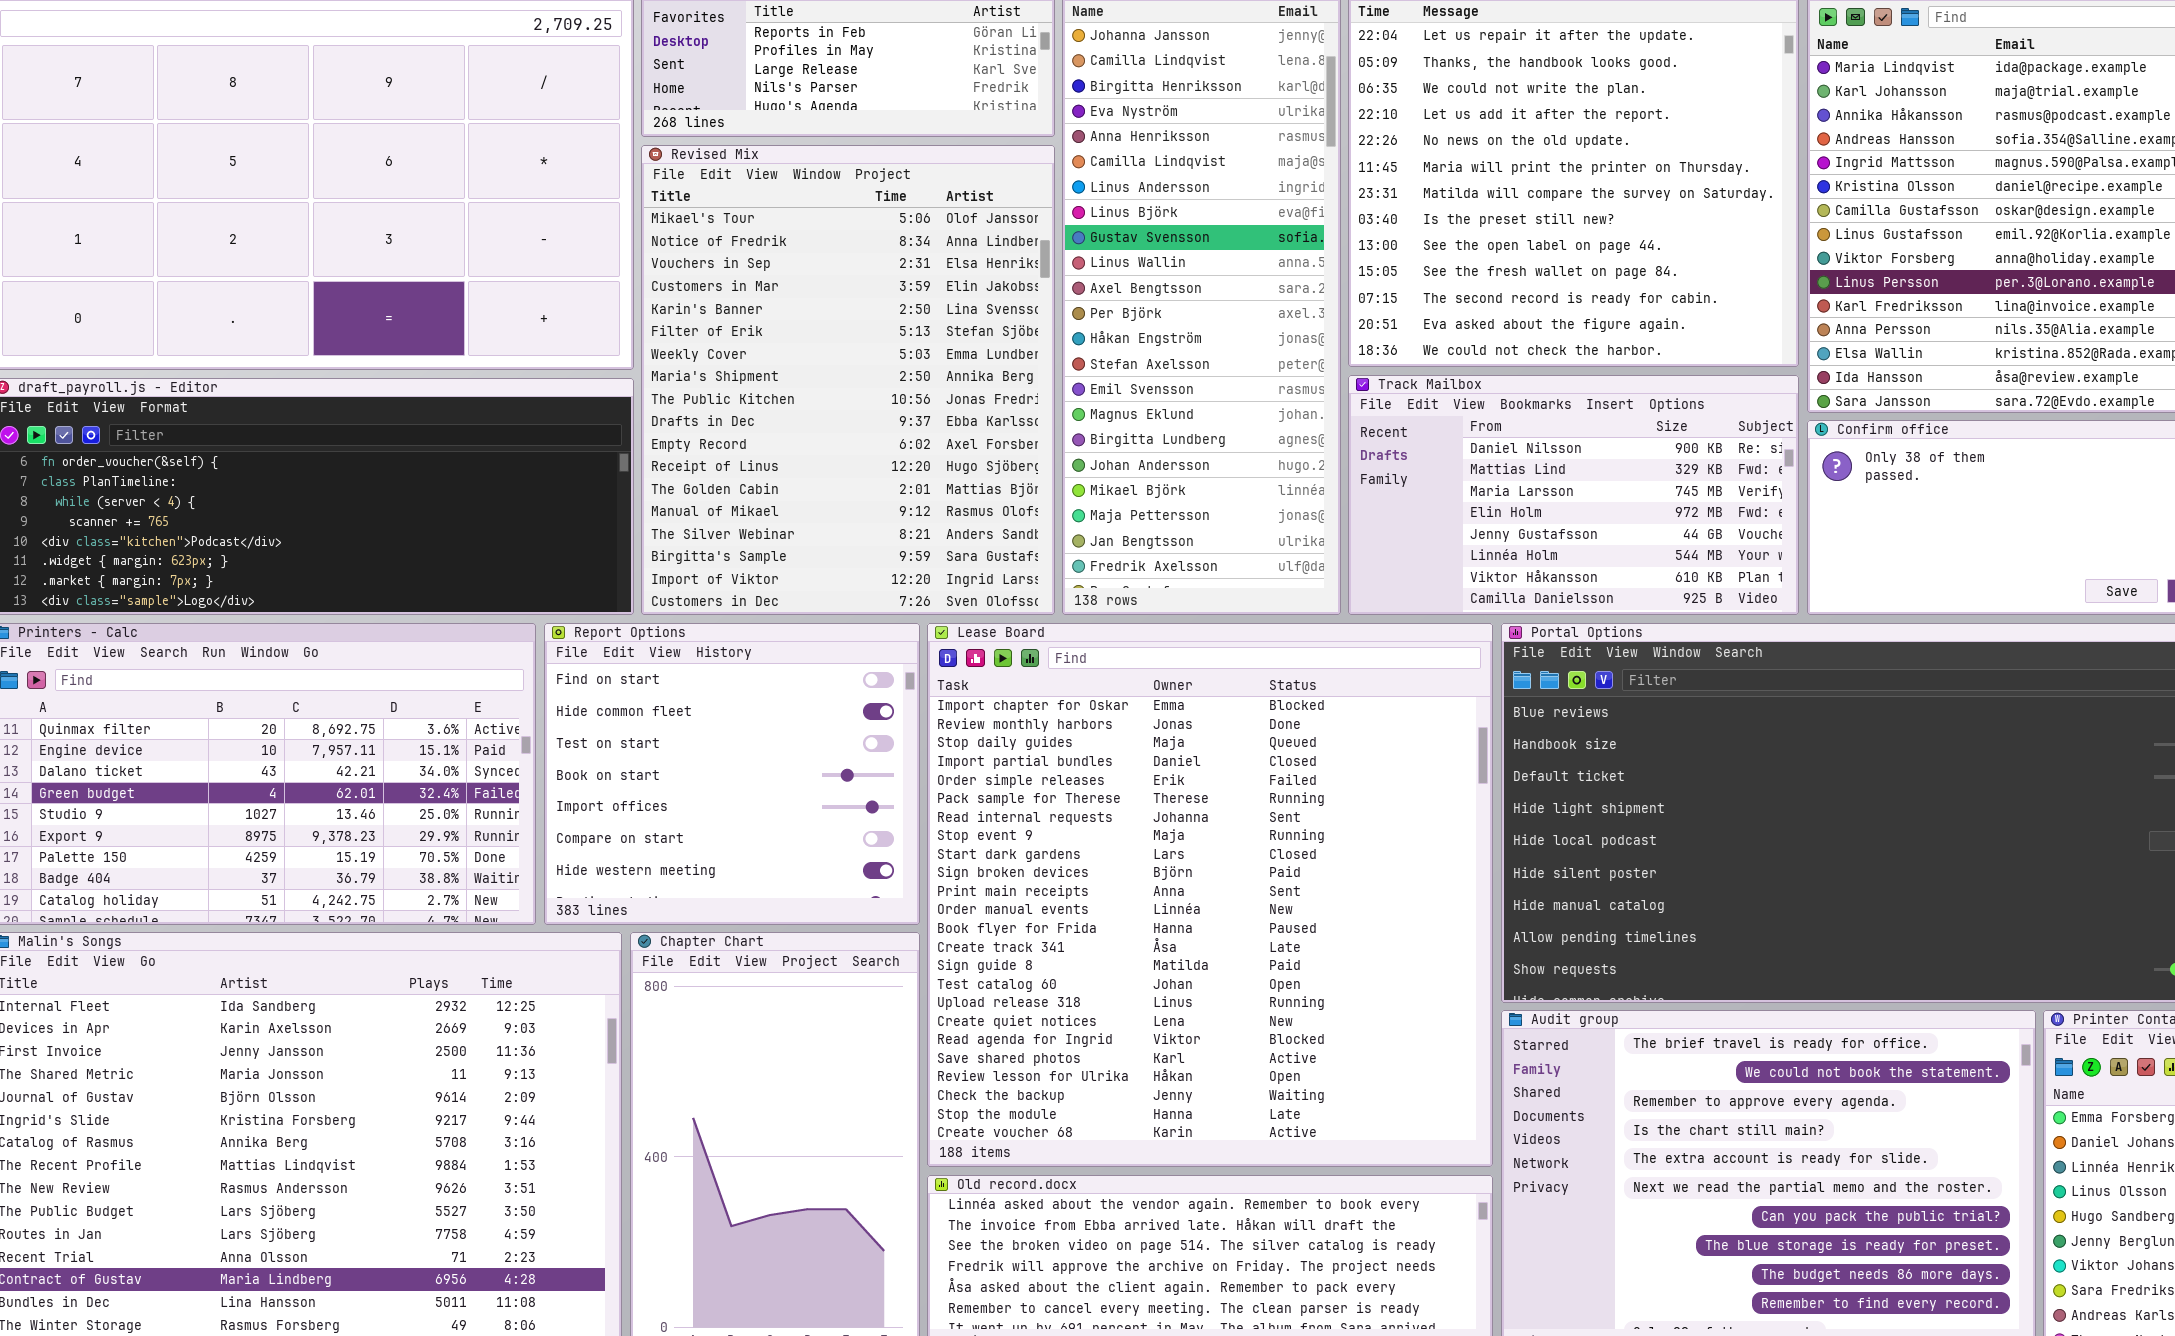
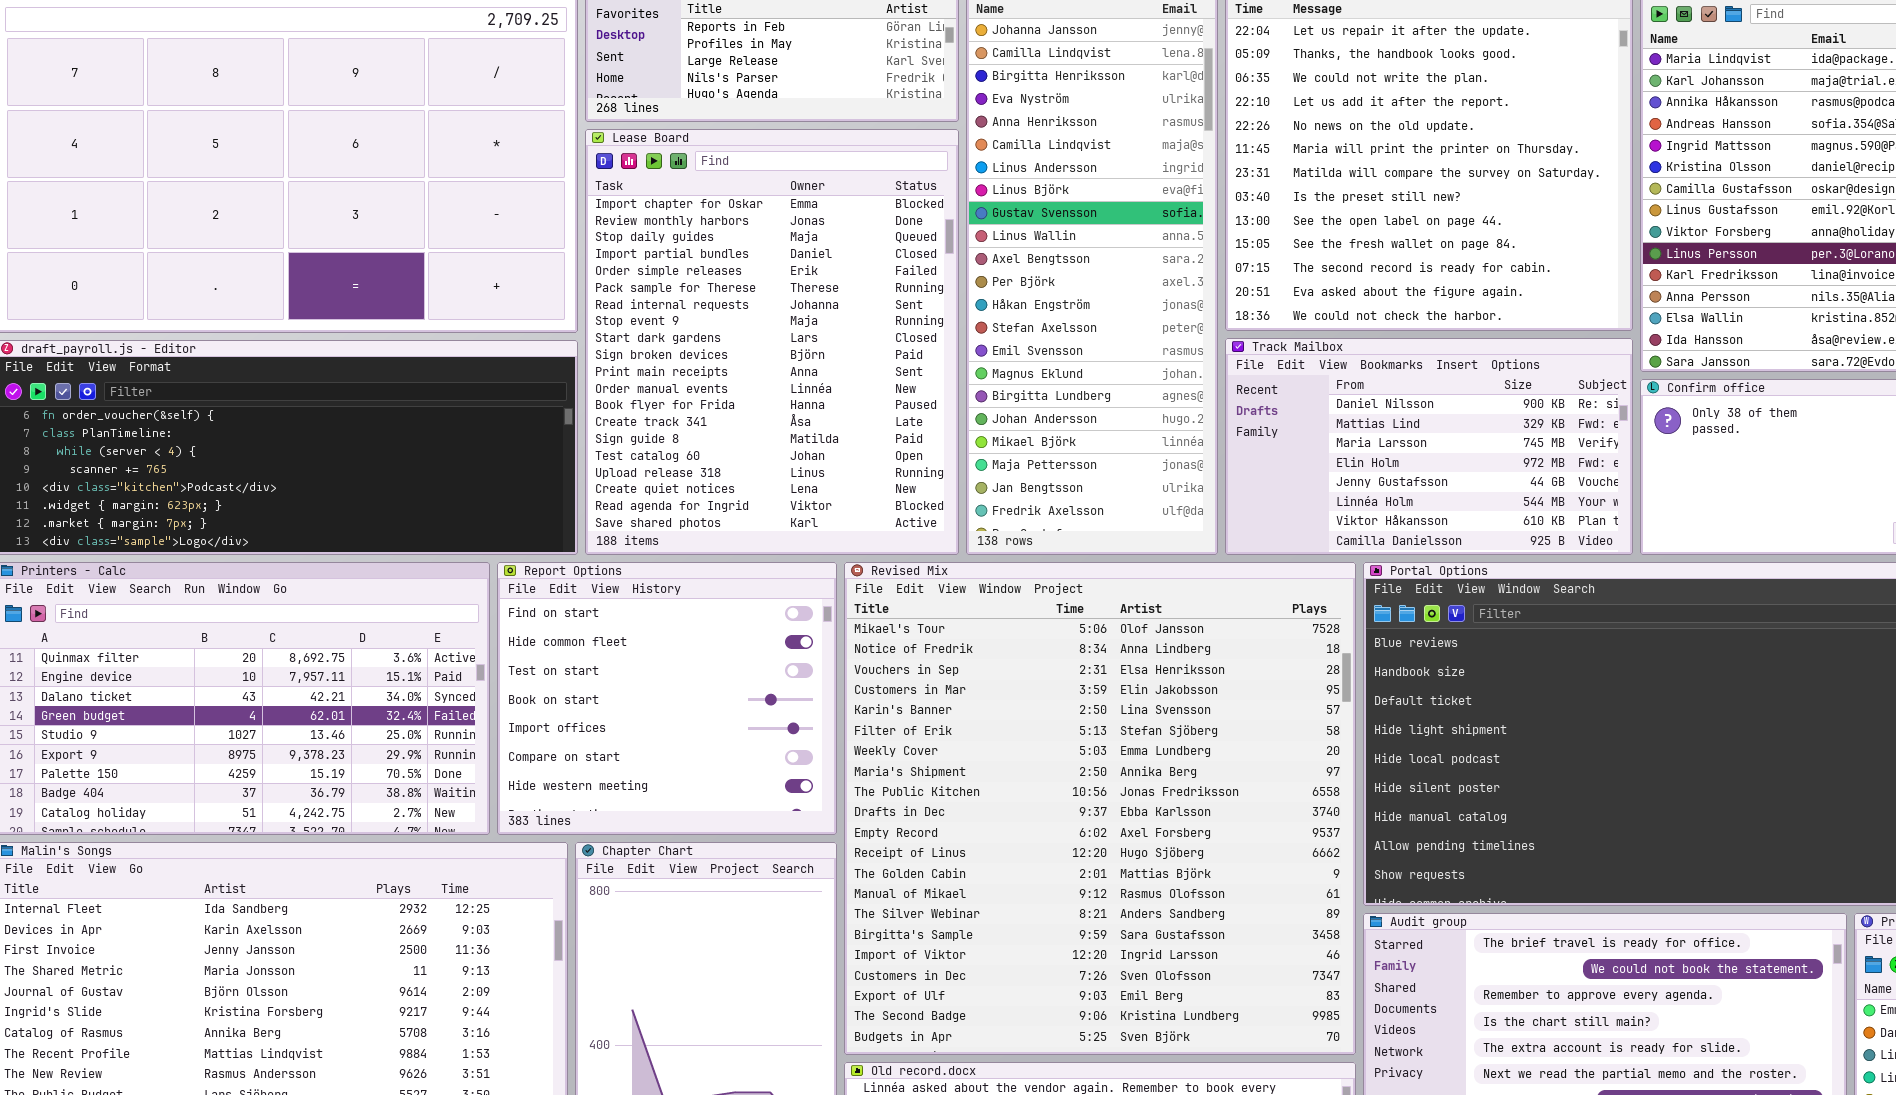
Revised Mix: [641,145,1055,615] -> [844,562,1356,1055], moved, resized
Lease Board: [927,623,1493,1167] -> [585,129,959,555], moved, resized

